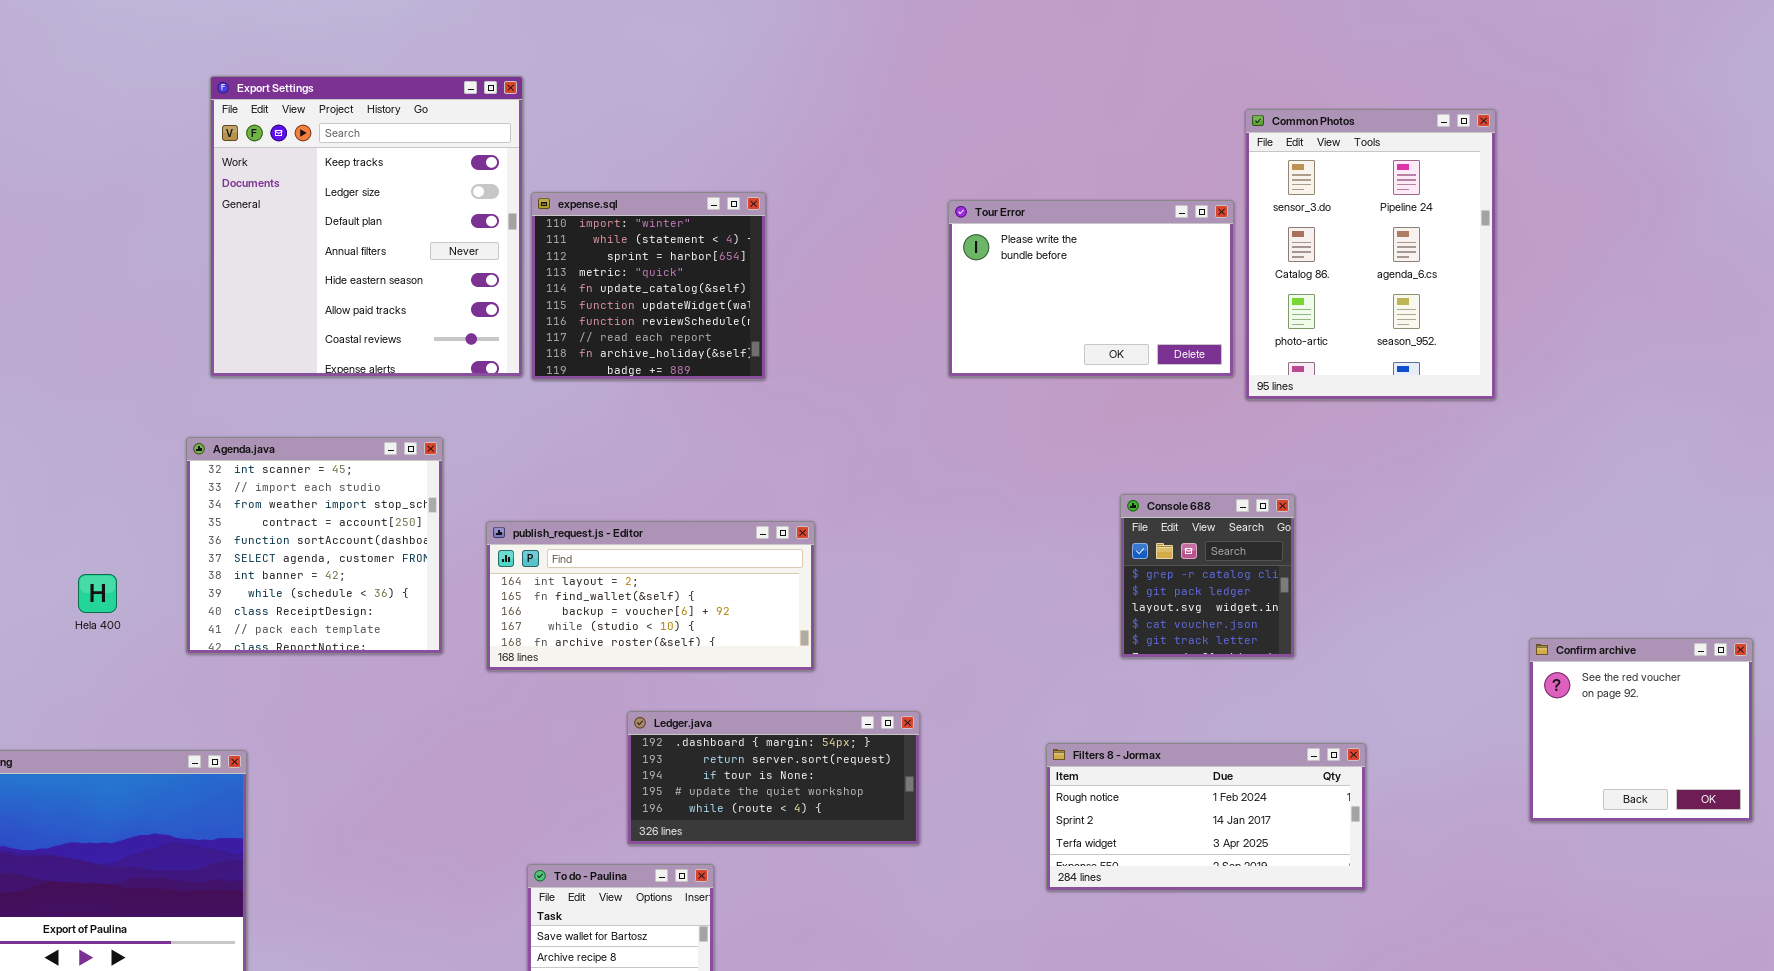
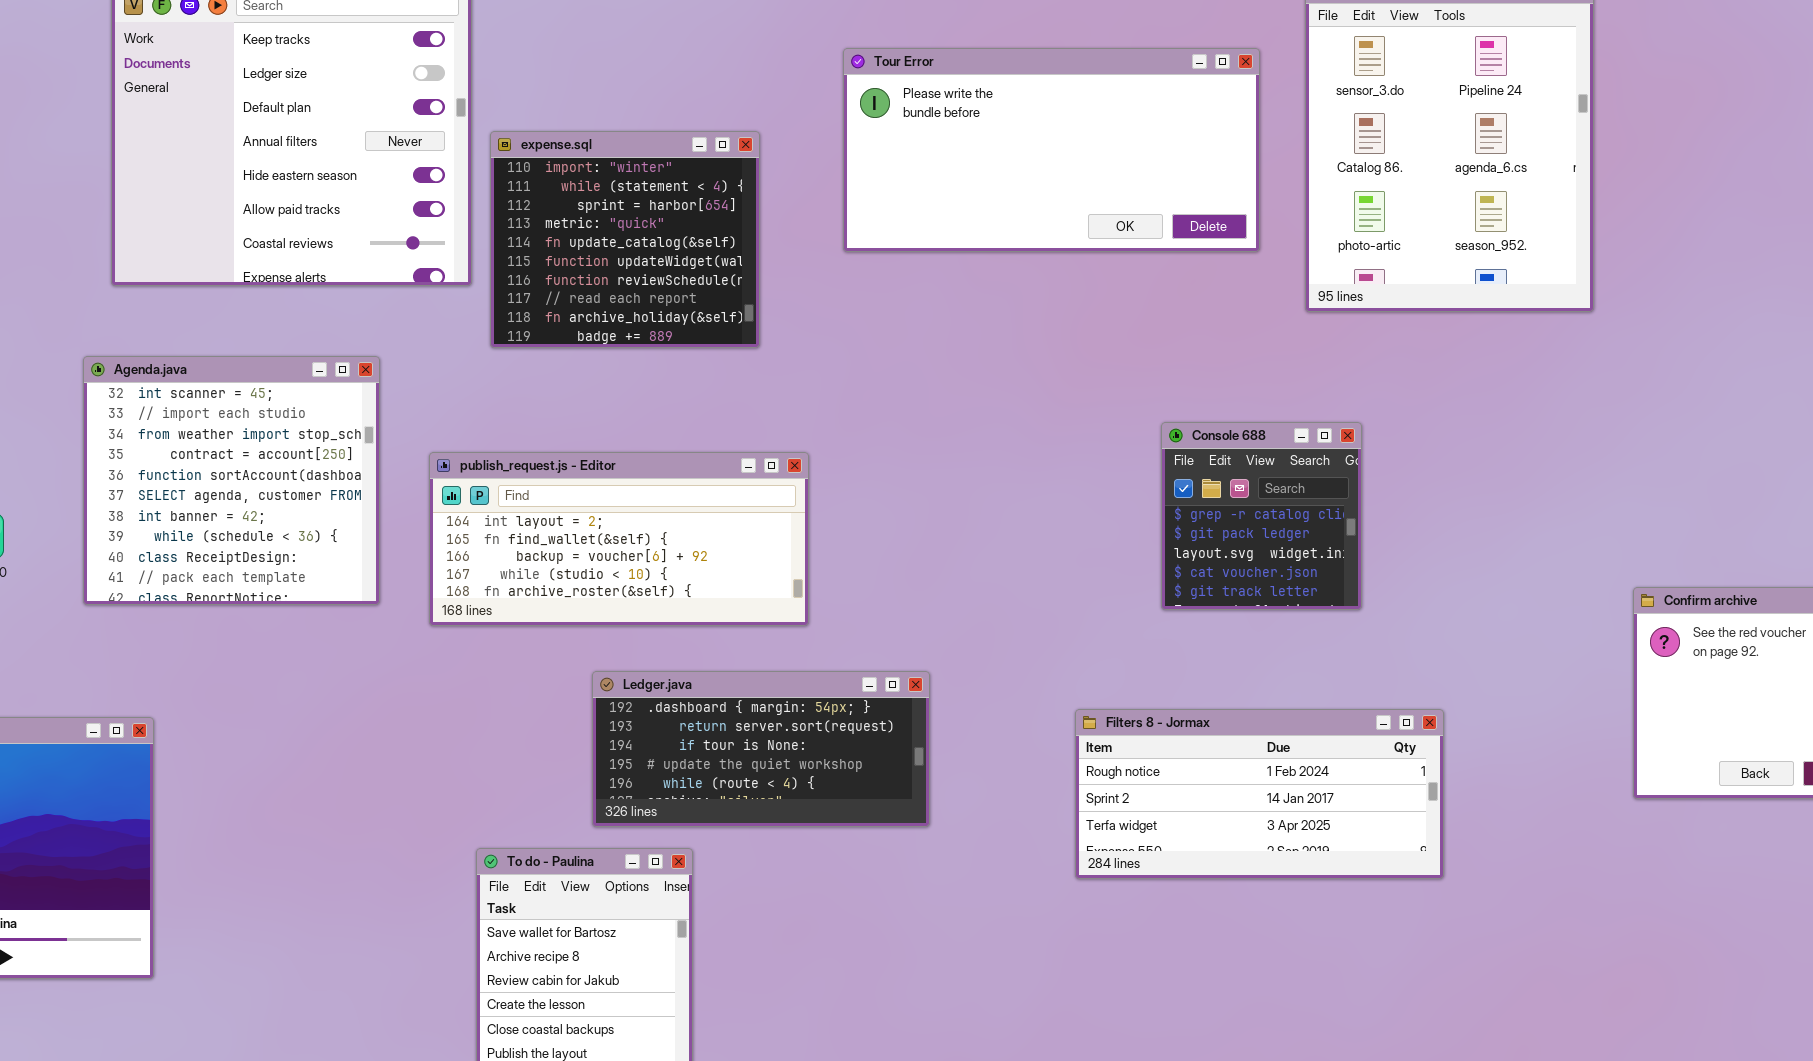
expense.sql: [531,192,766,380] -> [490,131,760,348], moved
Tour Error: [948,200,1234,377] -> [843,48,1260,252], moved, resized

